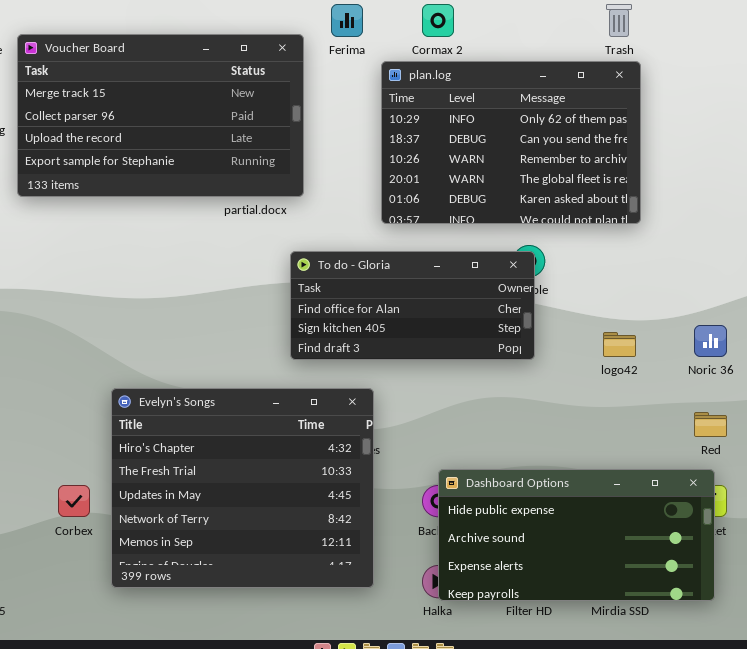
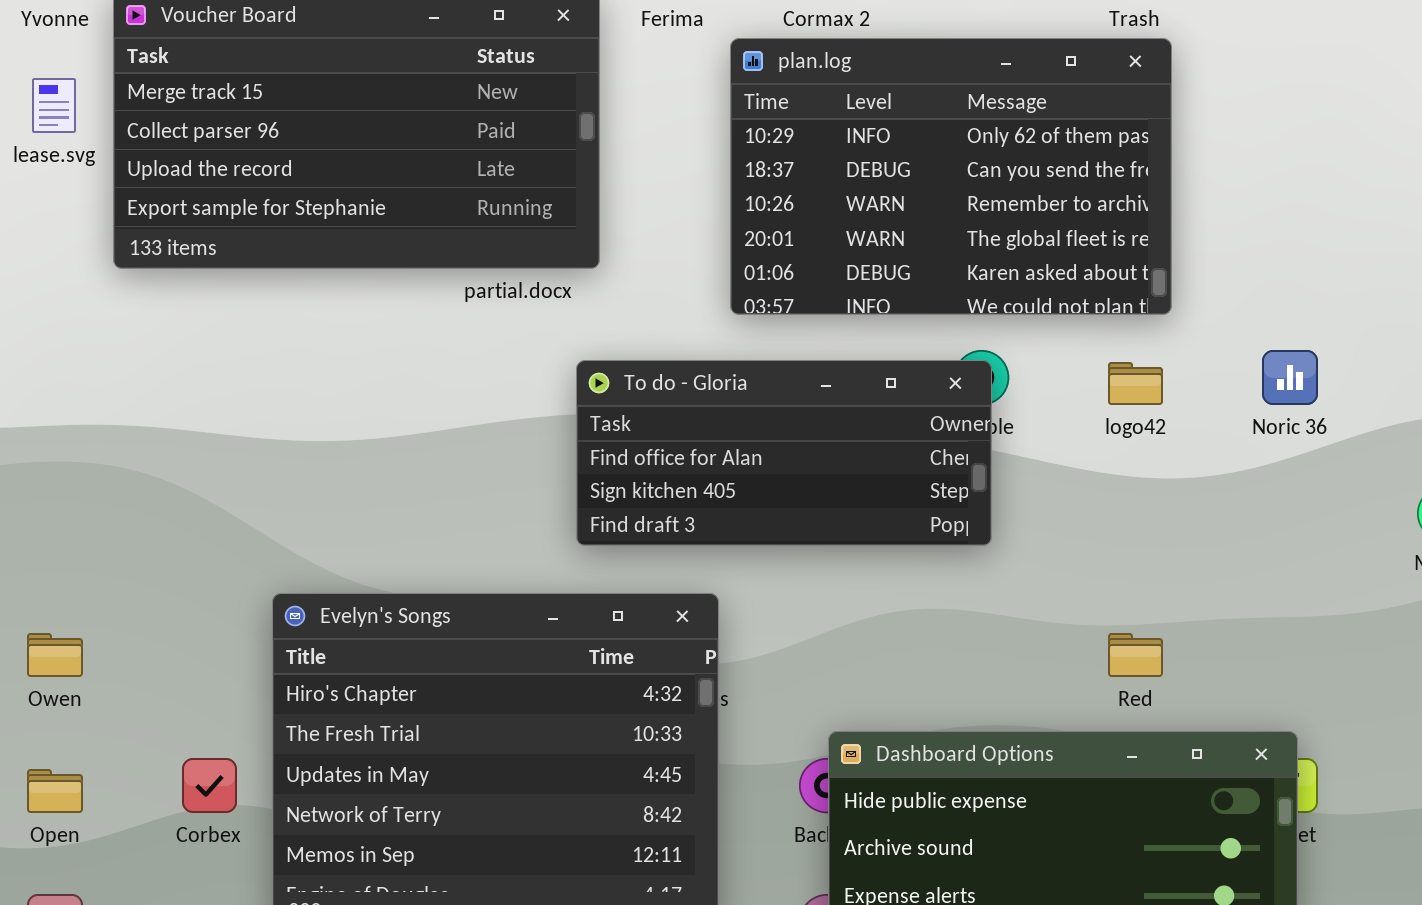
Noric 36: [694,325,727,357] -> [1262,350,1318,405], moved
logo42: [603,332,636,357] -> [1108,362,1163,405], moved
Red: [694,412,727,437] -> [1108,633,1163,677], moved

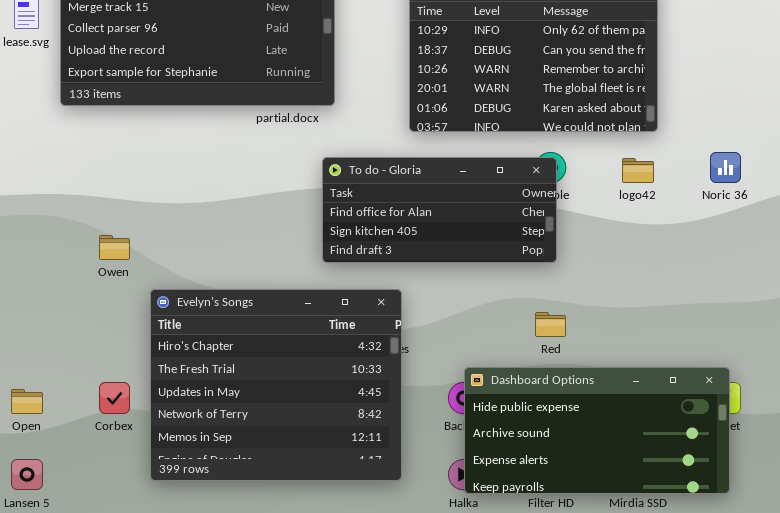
Owen: [27,633,83,677] -> [99,235,130,260], moved
Red: [1108,633,1163,677] -> [535,312,566,337], moved

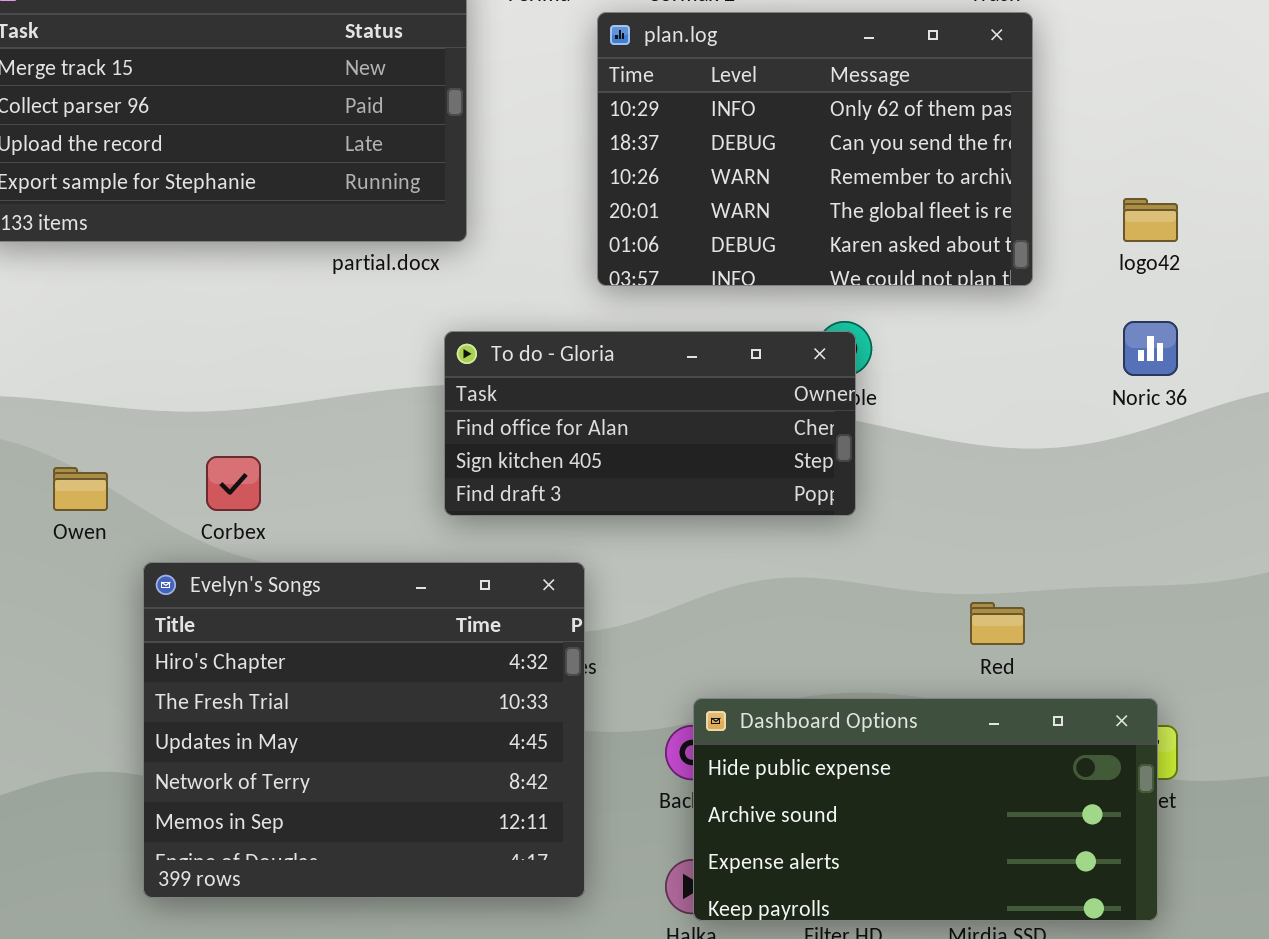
logo42: [622,158,654,183] -> [1123,198,1178,242], moved
Red: [535,312,566,337] -> [970,602,1025,645], moved
Corbex: [99,382,130,414] -> [206,456,261,511], moved

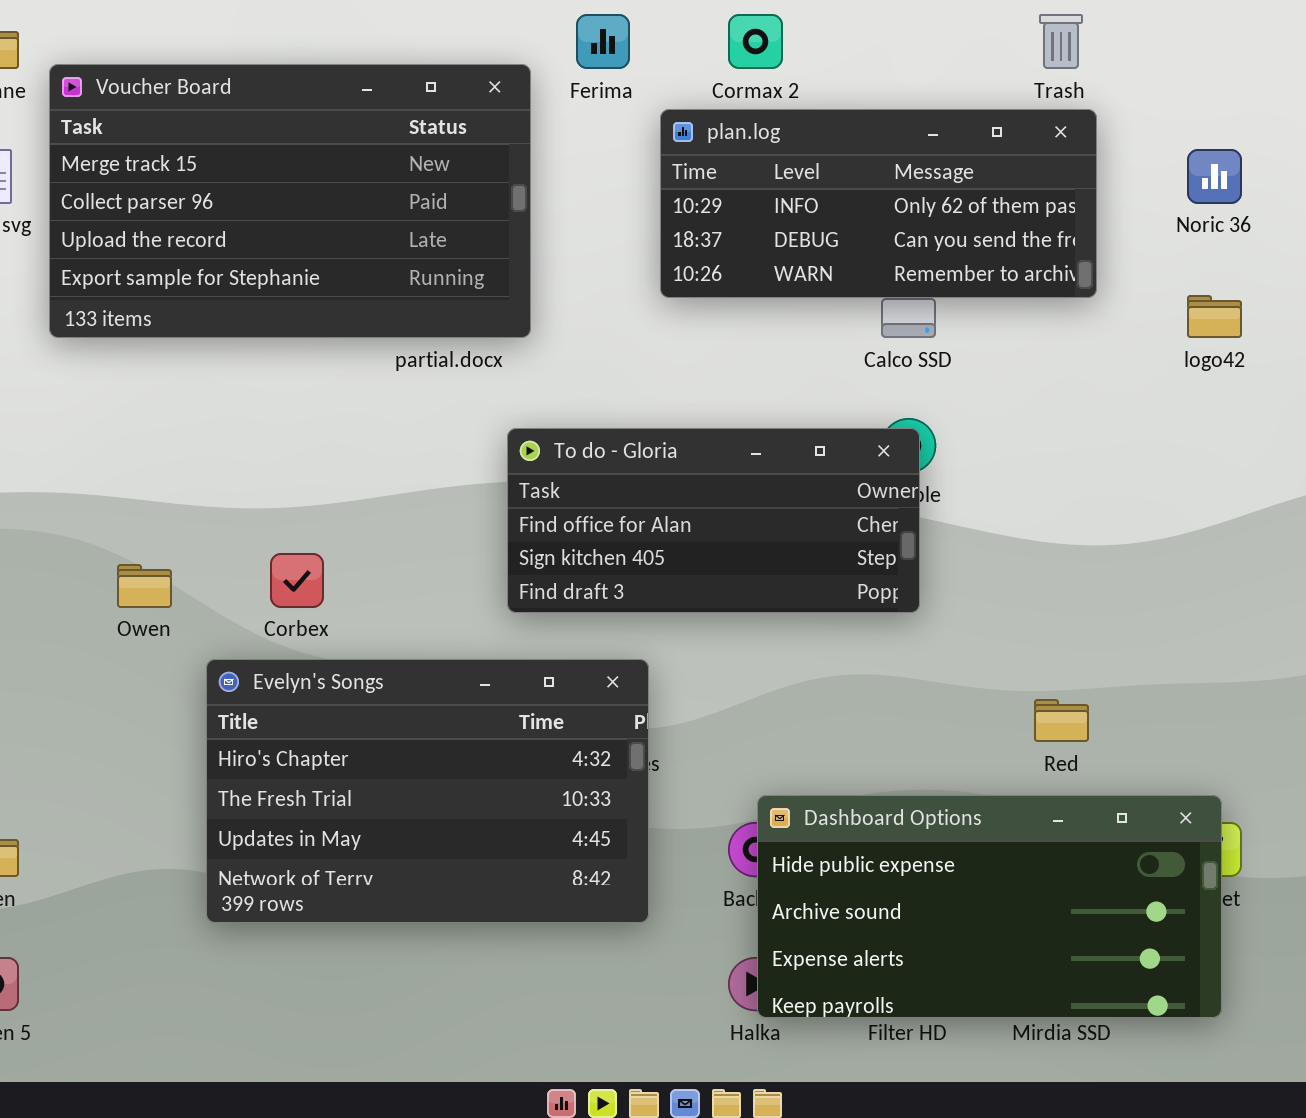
plan.log: [597,12,1033,286] -> [660,109,1097,298], resized
Noric 36: [1123,321,1178,376] -> [1187,149,1242,204], moved
Evelyn's Songs: [143,562,585,898] -> [206,659,649,923], resized

